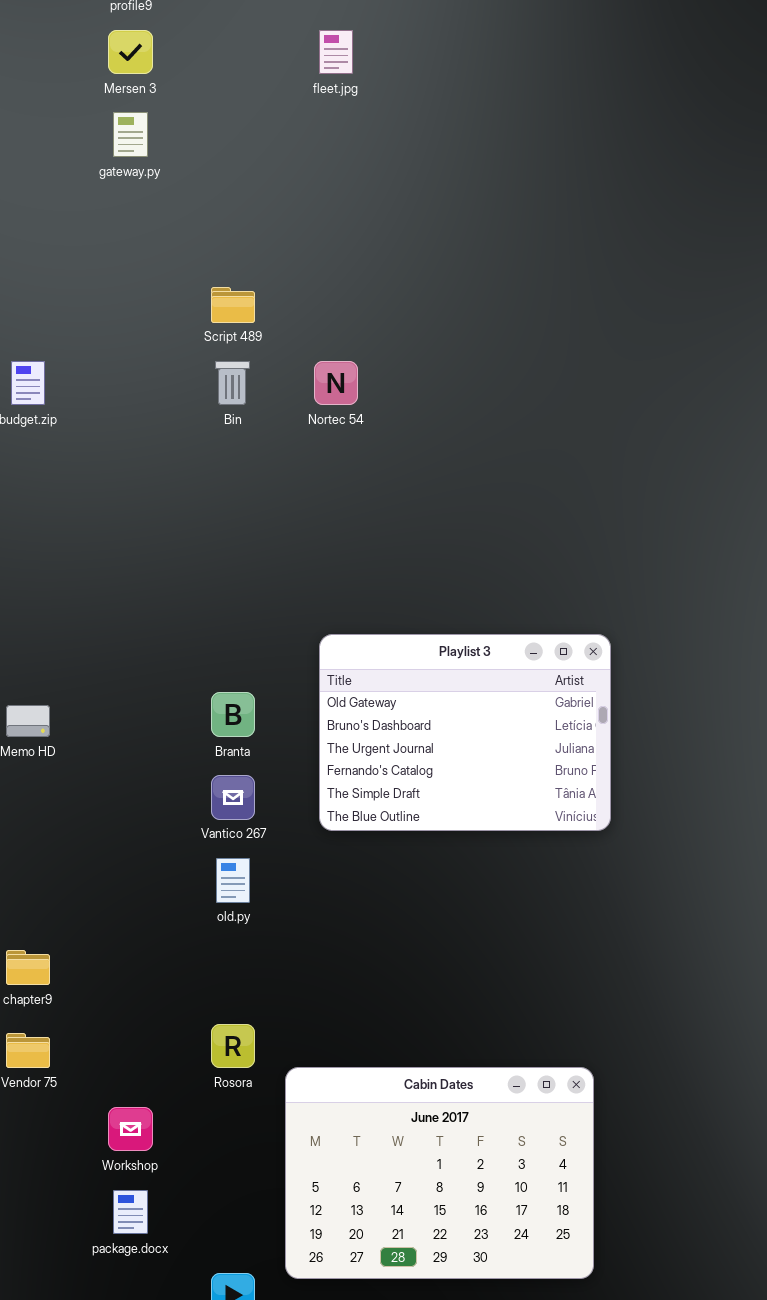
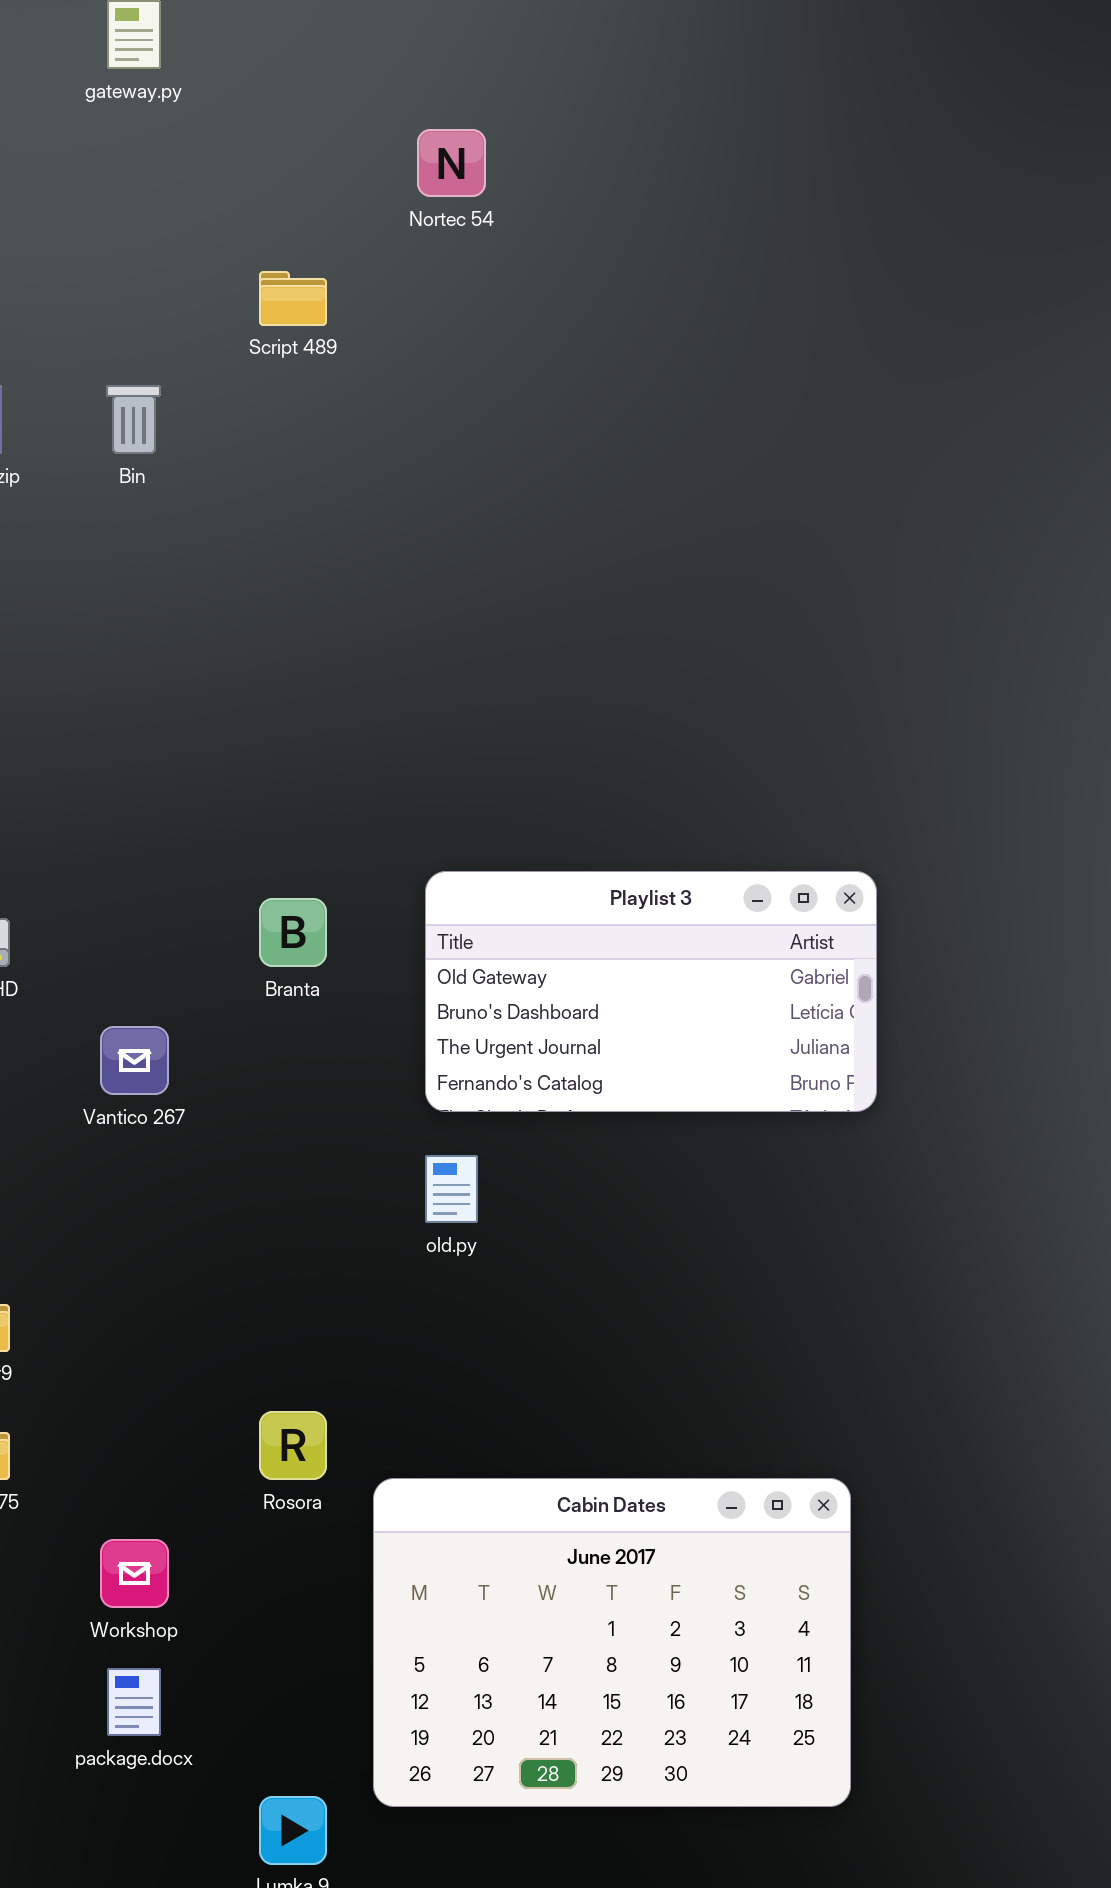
Bin: [215,361,250,405] -> [106,385,161,454], moved
Nortec 54: [314,361,358,405] -> [417,129,486,197], moved
Playlist 3: [319,634,611,831] -> [425,871,877,1112], resized
Vantico 267: [211,775,255,820] -> [100,1026,169,1095], moved
old.py: [216,858,250,903] -> [425,1155,478,1223], moved

